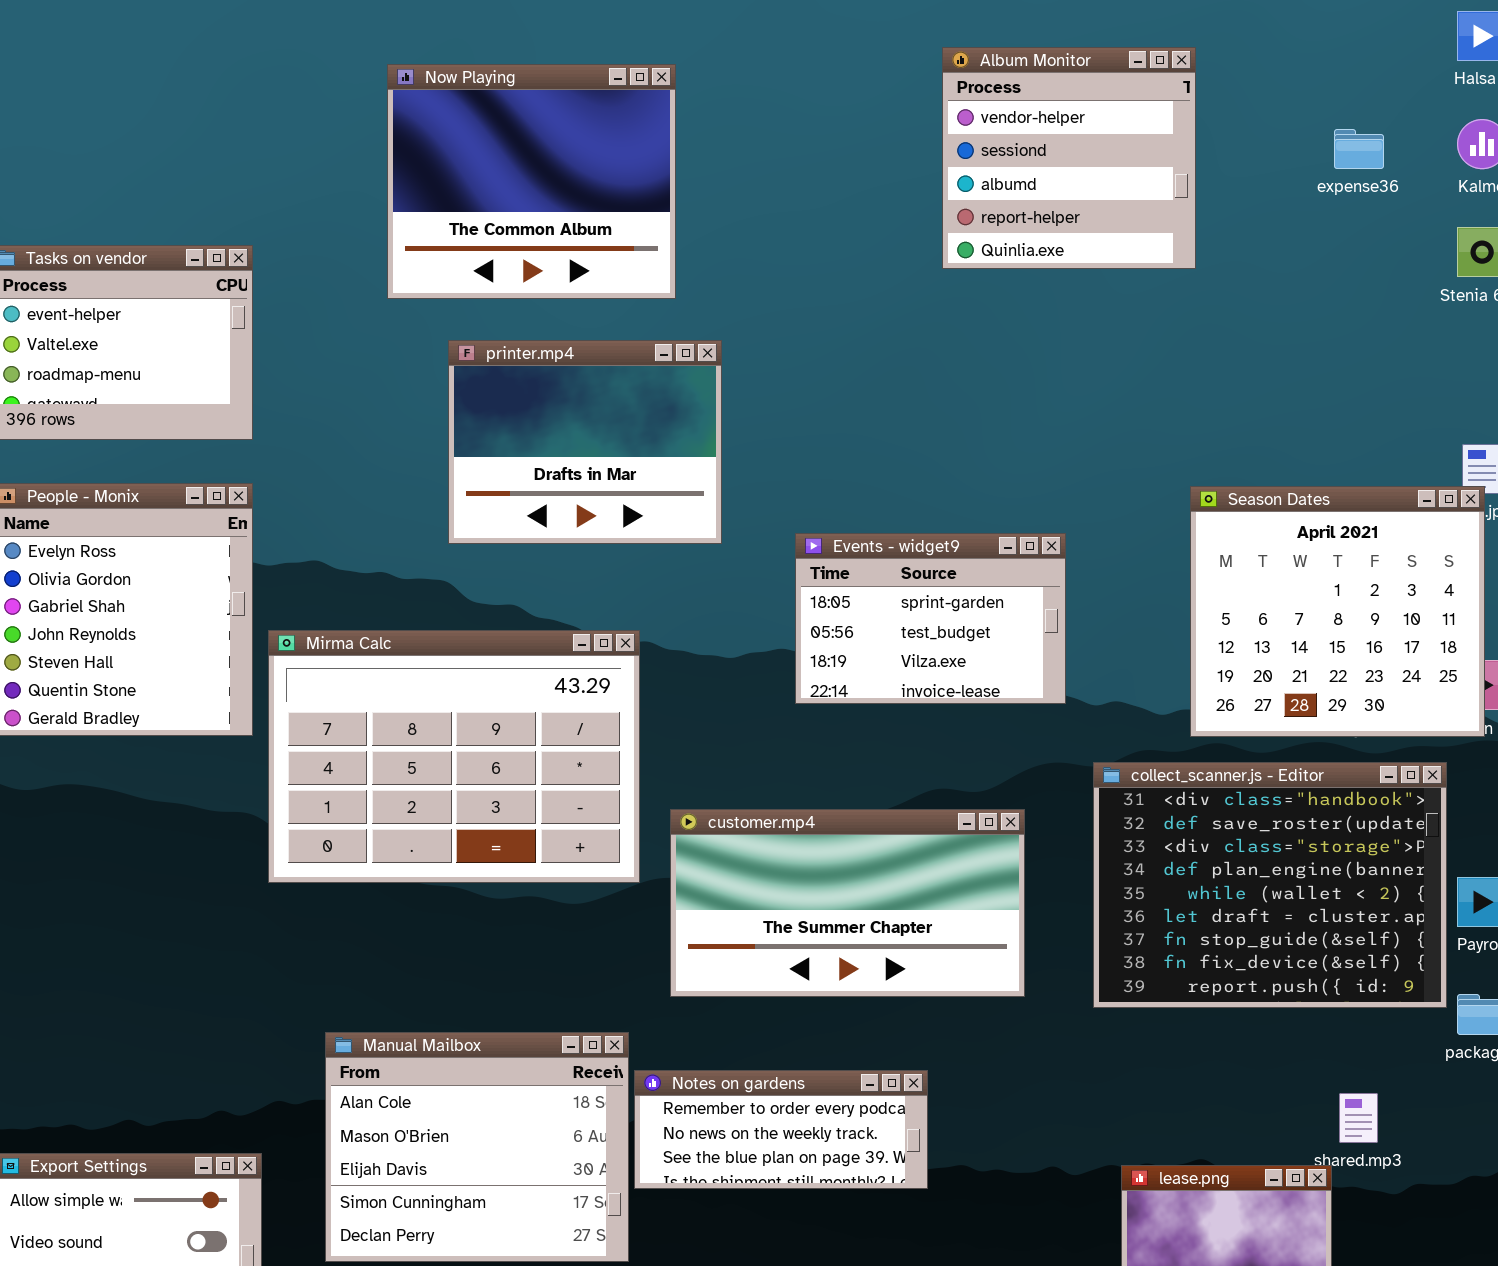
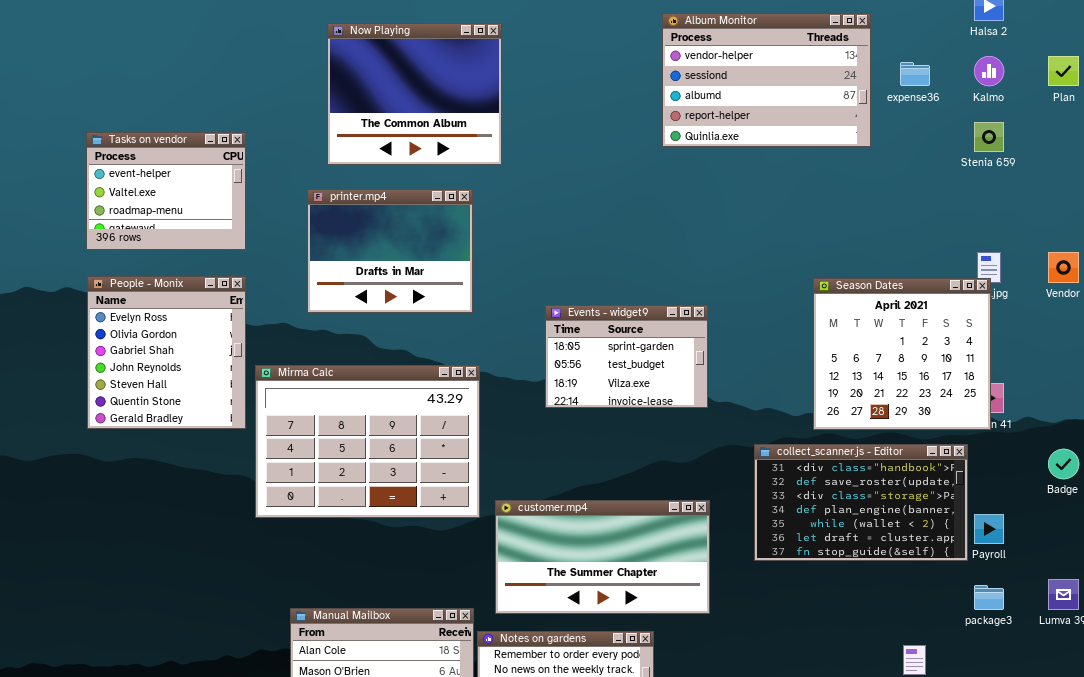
Album Monitor: [942,47,1196,269] -> [662,13,871,147], resized
printer.mp4: [448,340,722,544] -> [307,189,473,313], moved
Events - widget9: [795,533,1066,704] -> [545,305,708,408], moved
collect_scanner.js - Editor: [1093,762,1447,1008] -> [754,444,968,561], resized
customer.mp4: [670,809,1025,997] -> [495,500,710,614], moved

